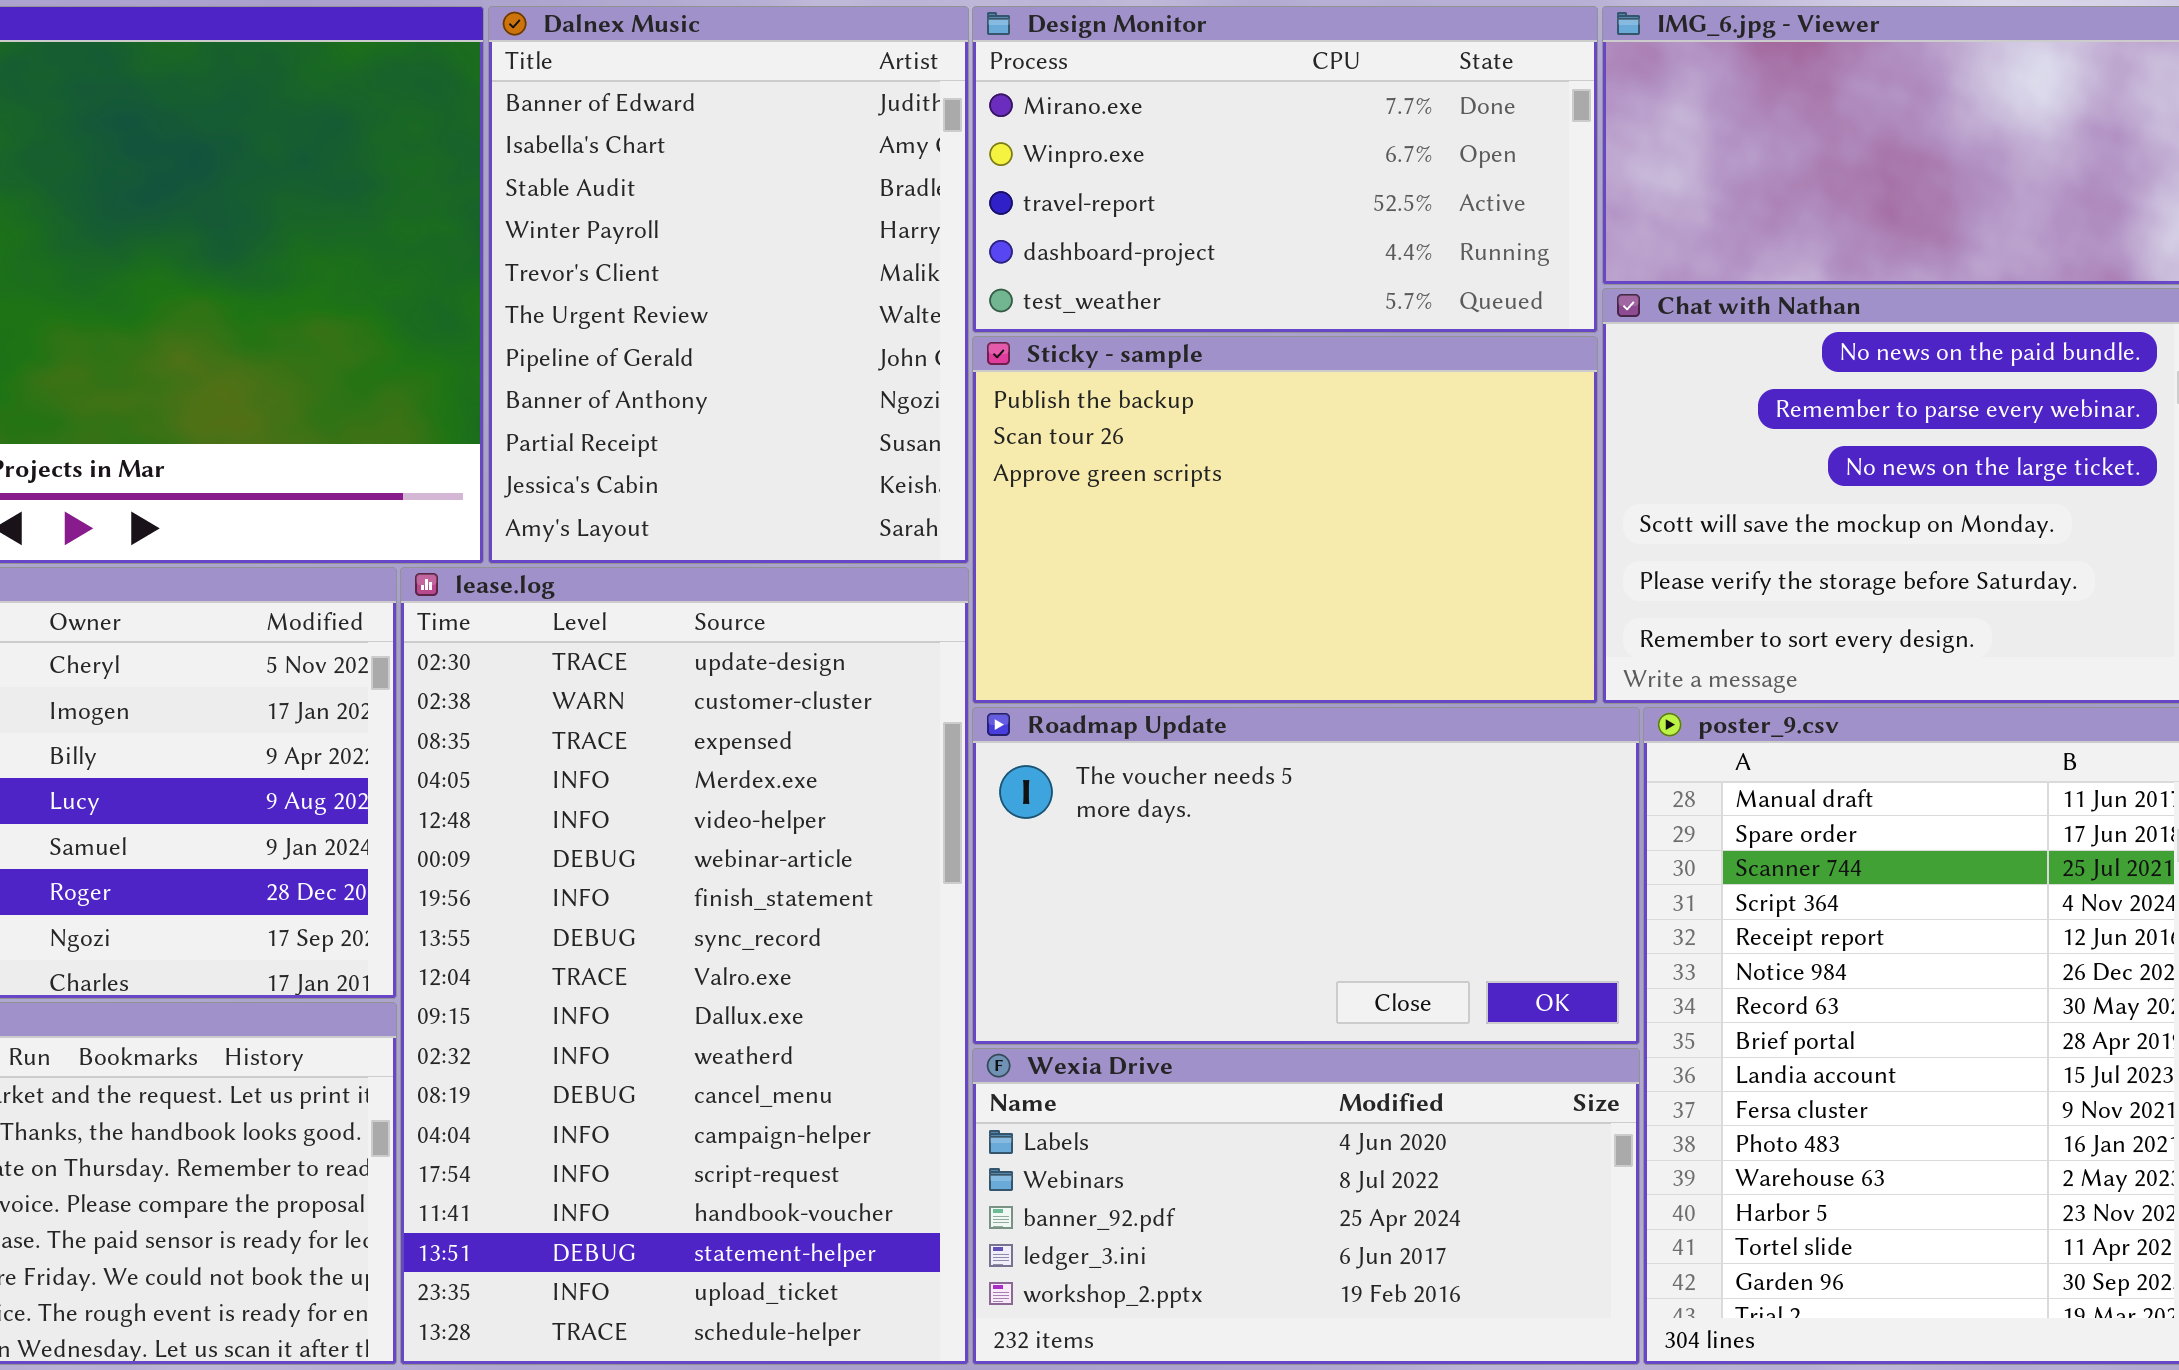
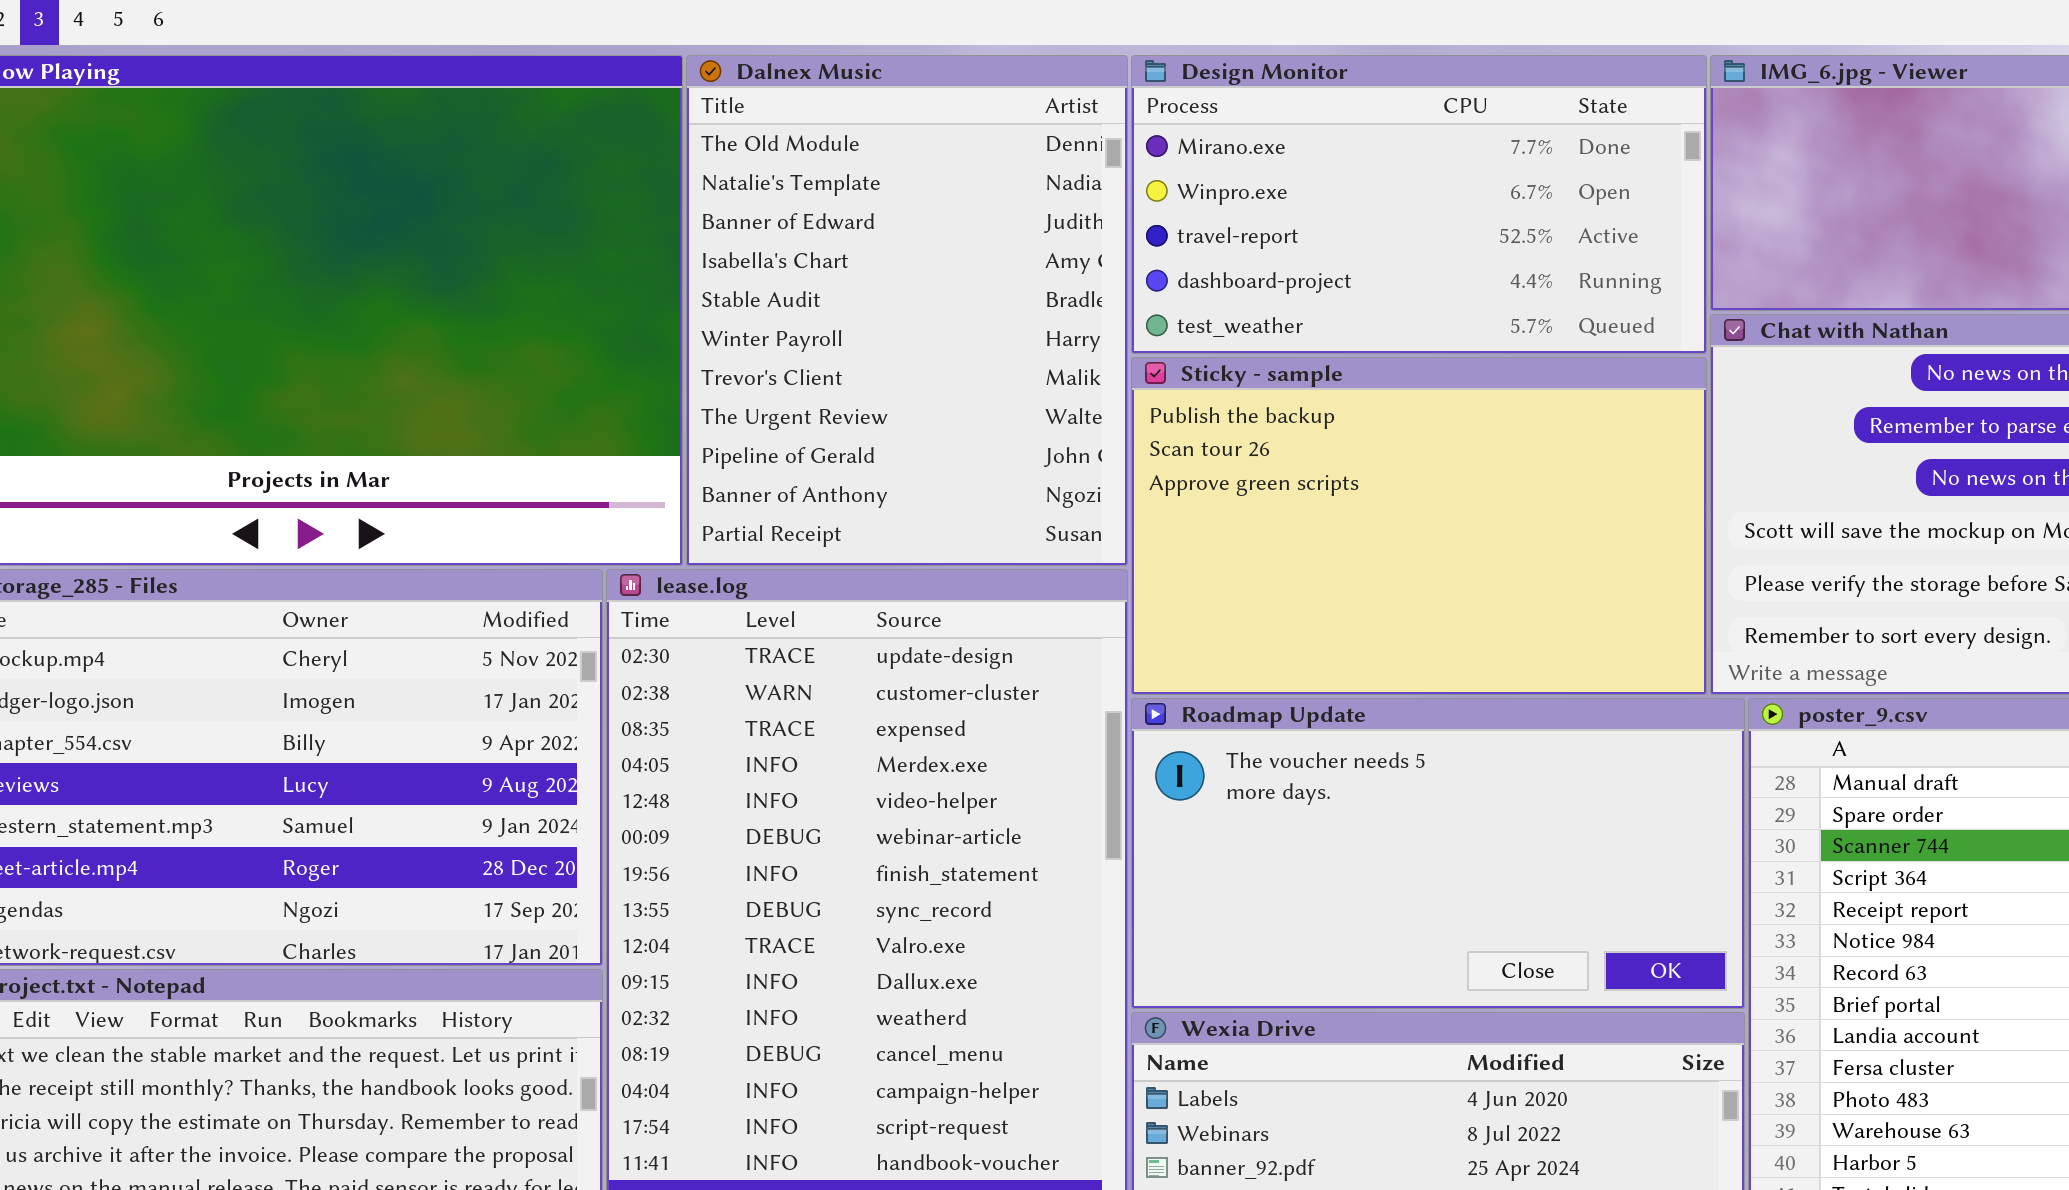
Dalnex Music: [488,6,969,564] -> [686,55,1128,566], scrolled up 2 rows

